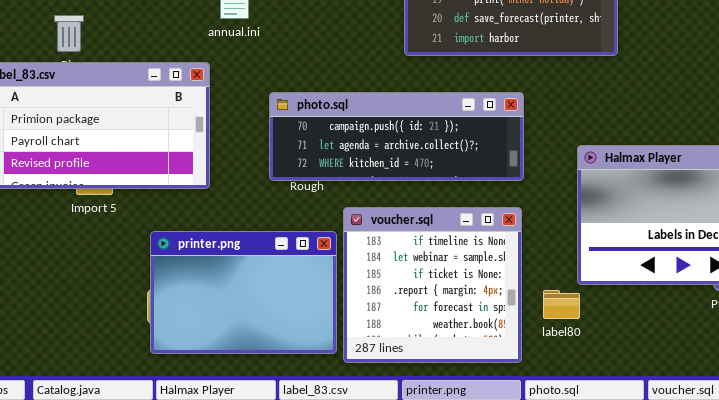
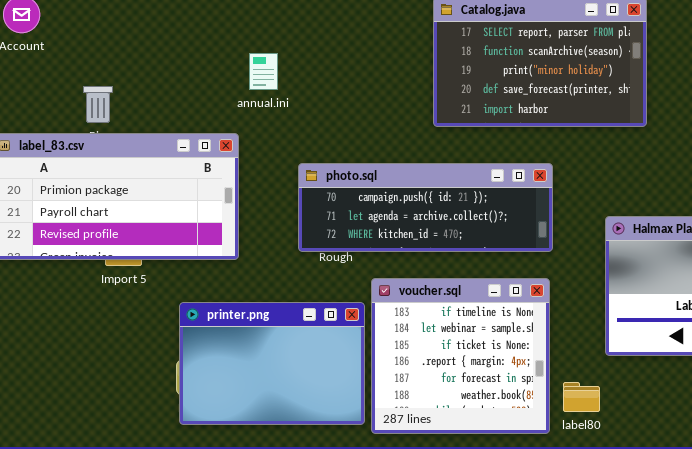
label80: [543,290,580,319] -> [563,382,600,412], moved

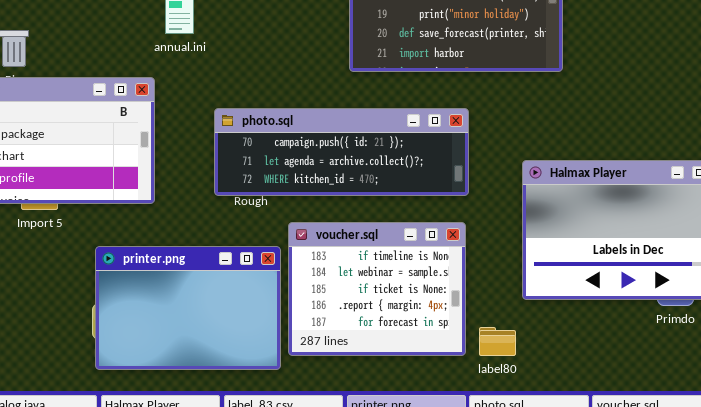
voucher.sql: [371,278,550,434] -> [288,222,466,356], resized

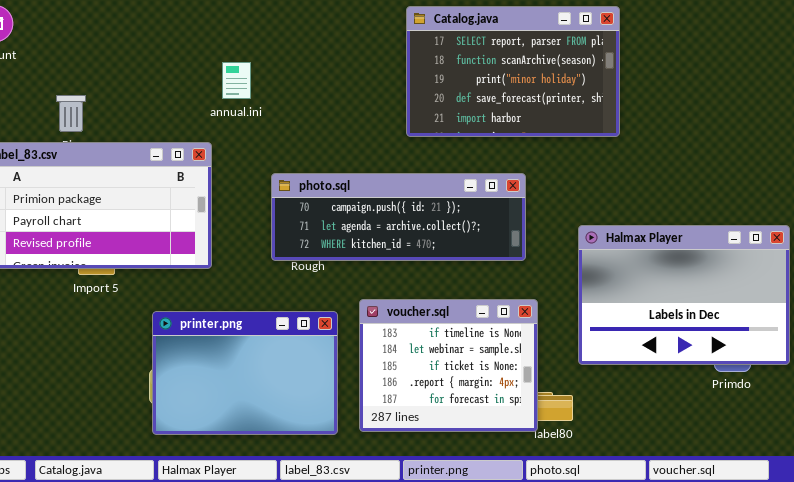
voucher.sql: [288,222,466,356] -> [359,299,538,432], moved

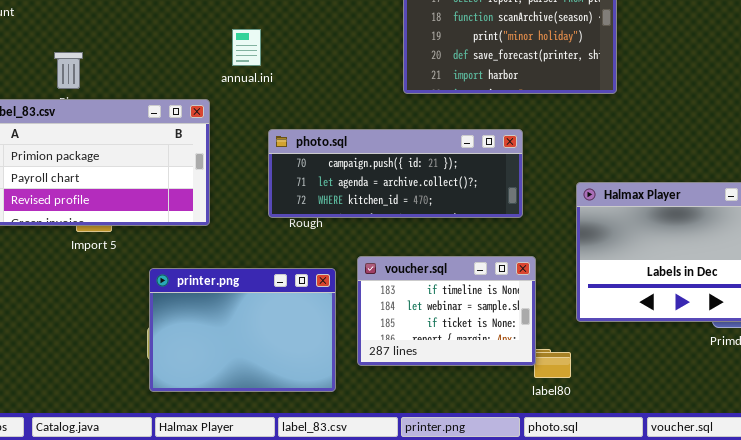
annual.ini: [222,62,251,99] -> [232,29,261,66], moved
voucher.sql: [359,299,538,432] -> [357,256,536,366], resized

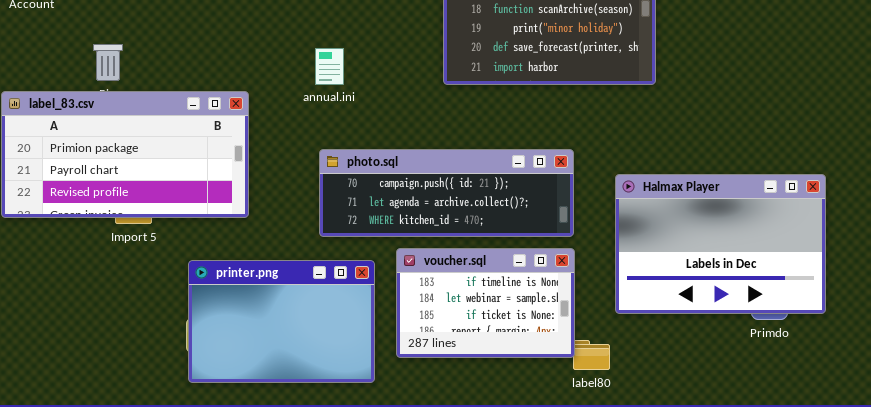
annual.ini: [232,29,261,66] -> [315,48,344,85], moved
photo.sql: [268,129,523,218] -> [319,149,574,237], moved

